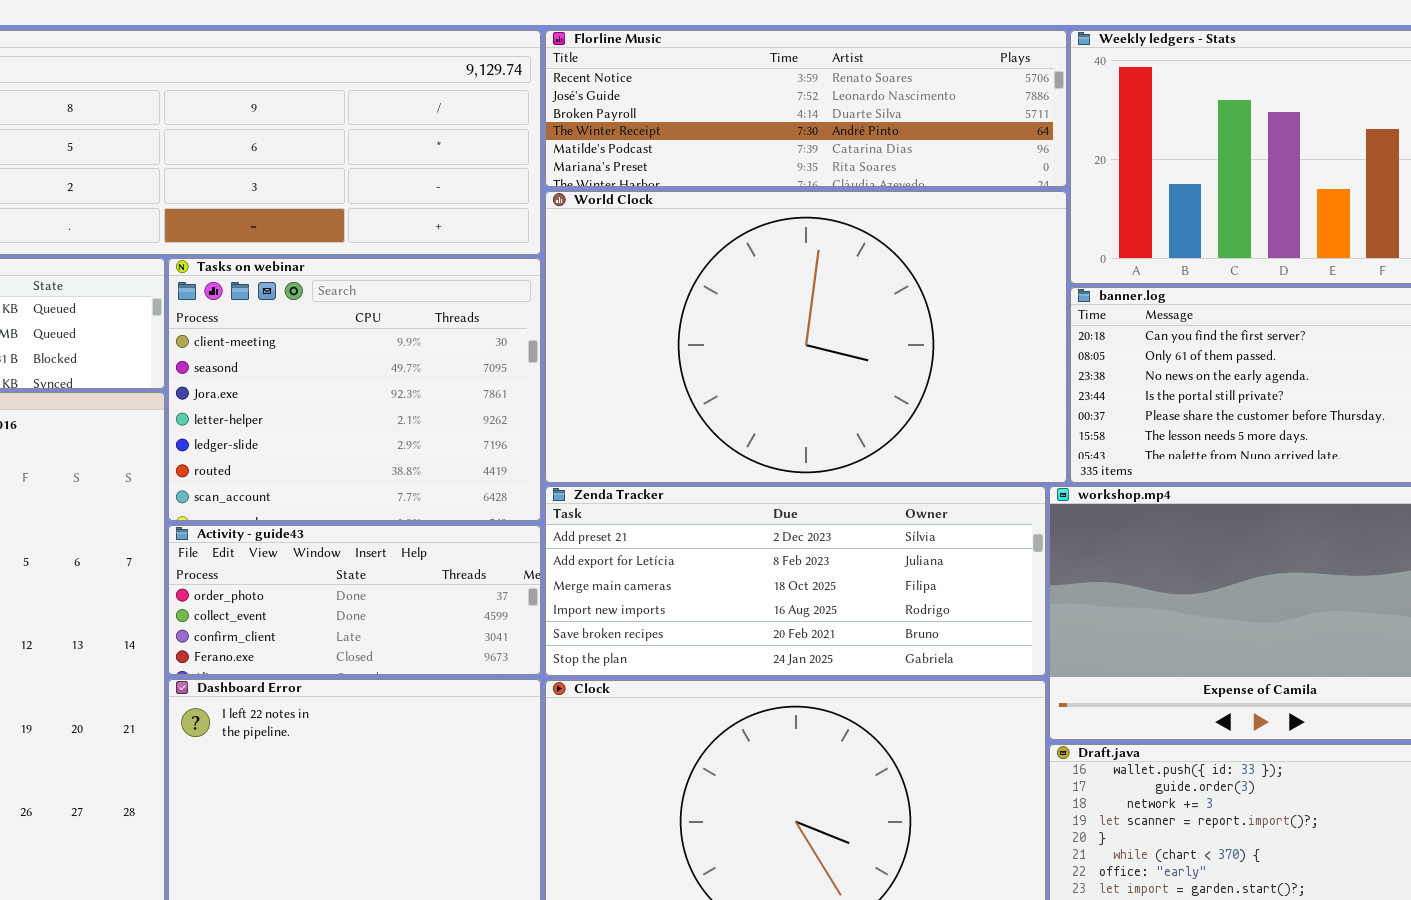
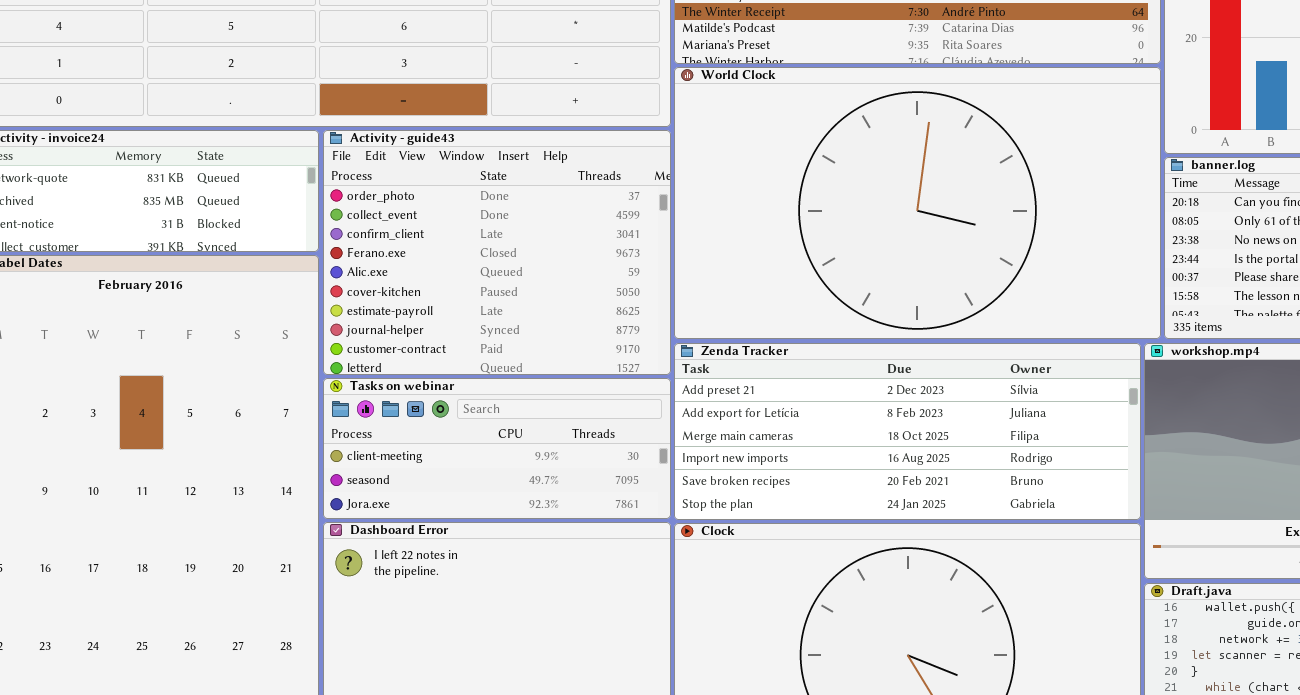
Tasks on webinar: [168,258,541,521] -> [323,378,671,519], moved, resized
Activity - guide43: [168,525,541,675] -> [323,130,671,375], moved, resized

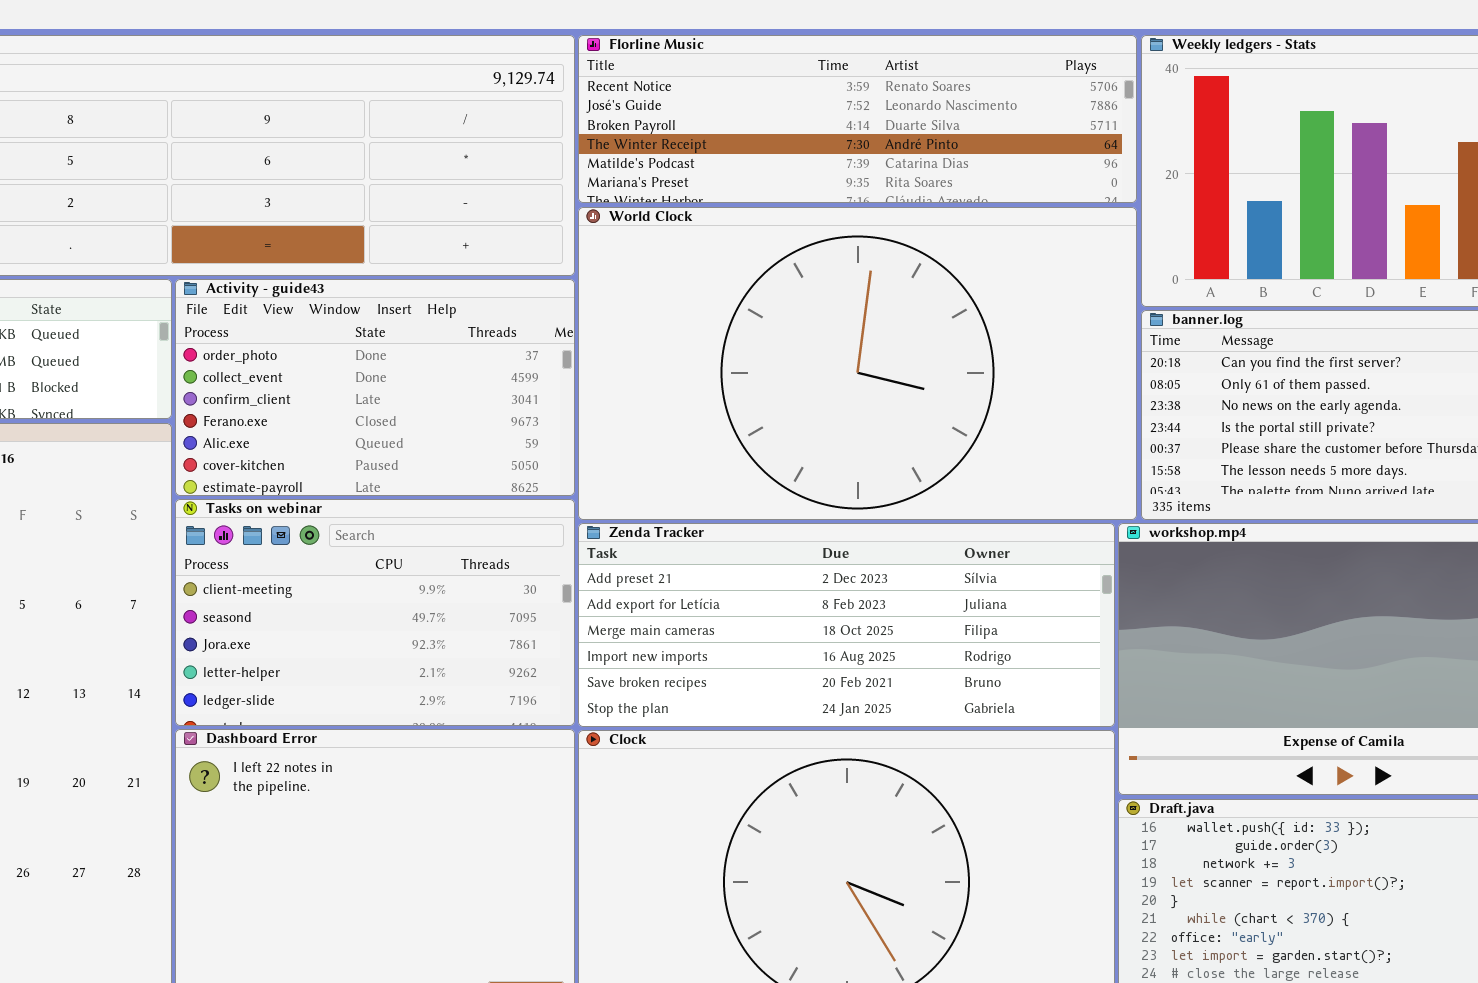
Activity - guide43: [323,130,671,375] -> [175,279,575,496], resized
Tasks on webinar: [323,378,671,519] -> [175,499,575,726], resized

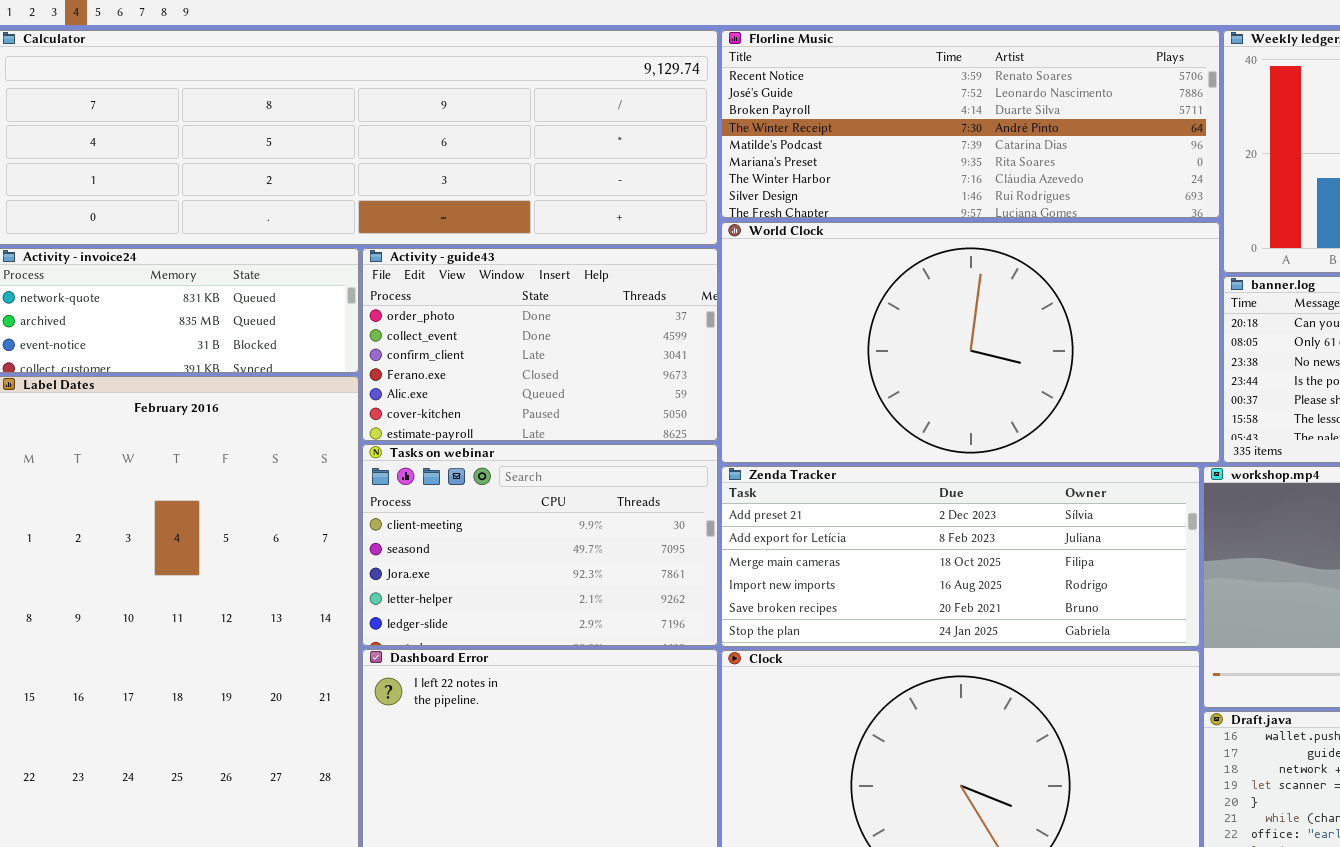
Florline Music: [578,35,1137,203] -> [721,30,1220,218], resized
World Clock: [578,207,1137,520] -> [721,222,1220,463], resized

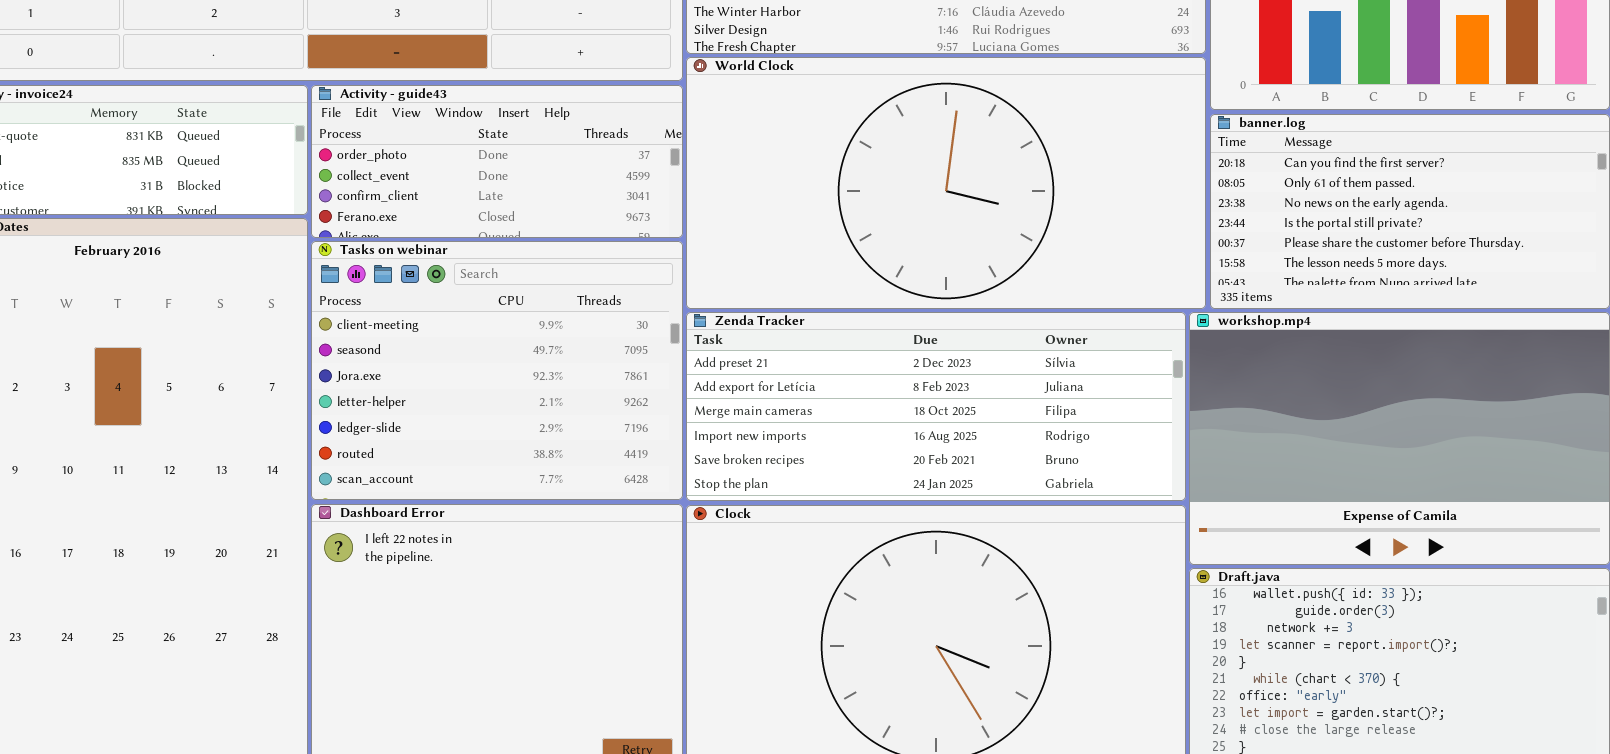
Activity - guide43: [362,248,718,441] -> [311,85,683,238], resized
Tasks on webinar: [362,444,718,646] -> [311,241,683,500], resized

